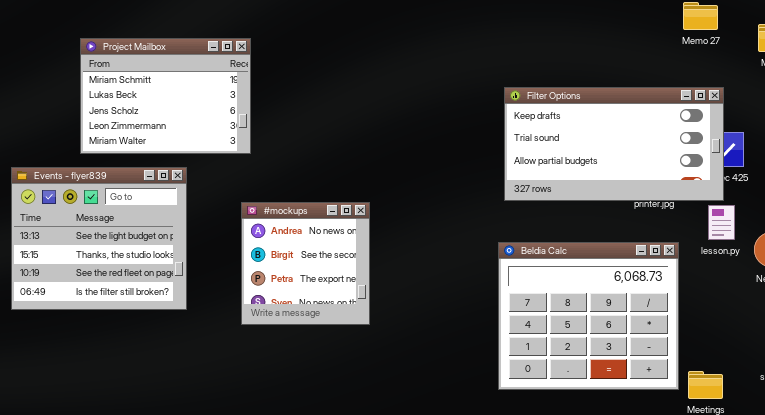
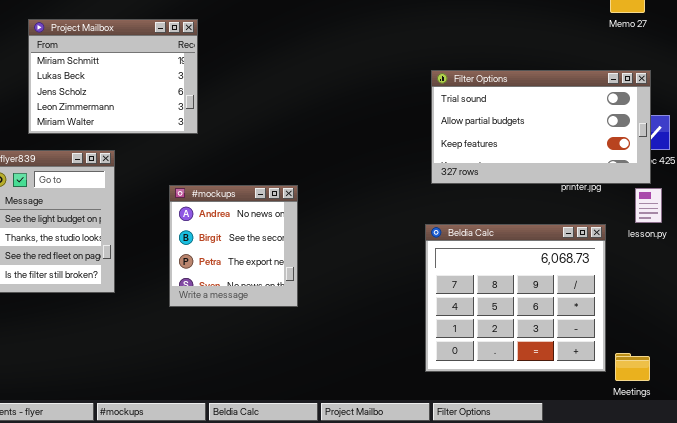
Project Mailbox: [80,38,251,154] -> [28,19,198,134], moved
Filter Options: [504,87,724,201] -> [431,70,651,184], scrolled down 1 row

